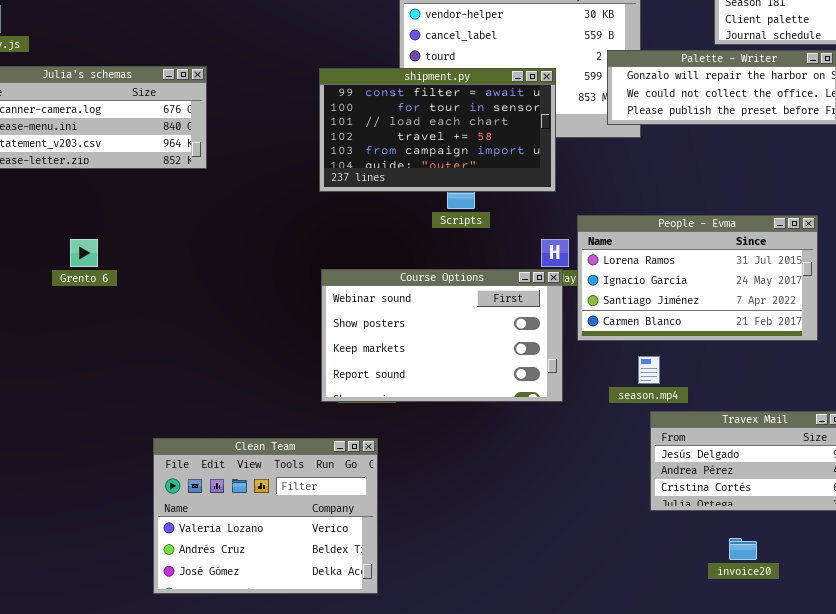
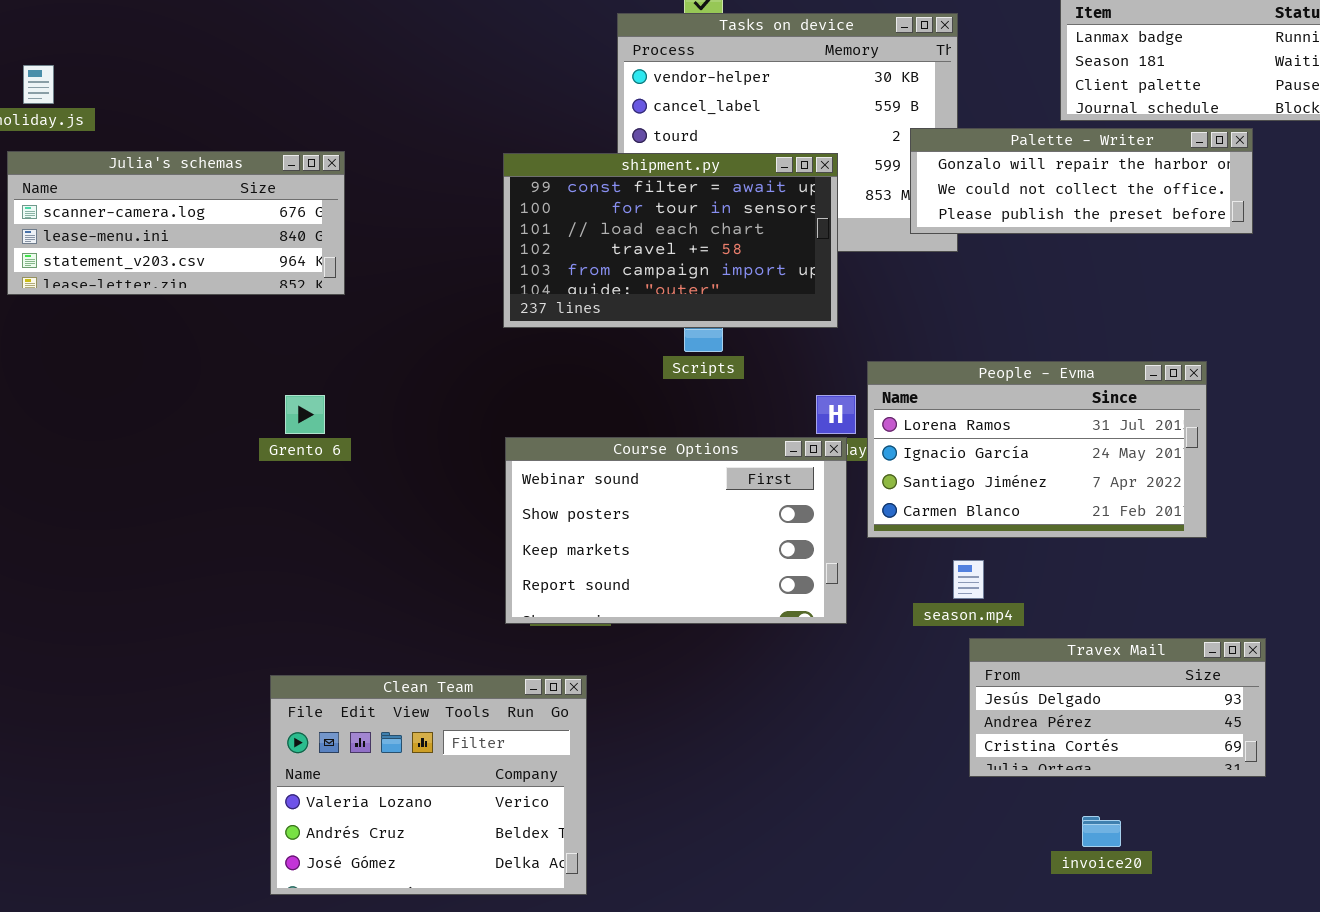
Grento 6: [70,239,98,267] -> [285,395,325,434], moved

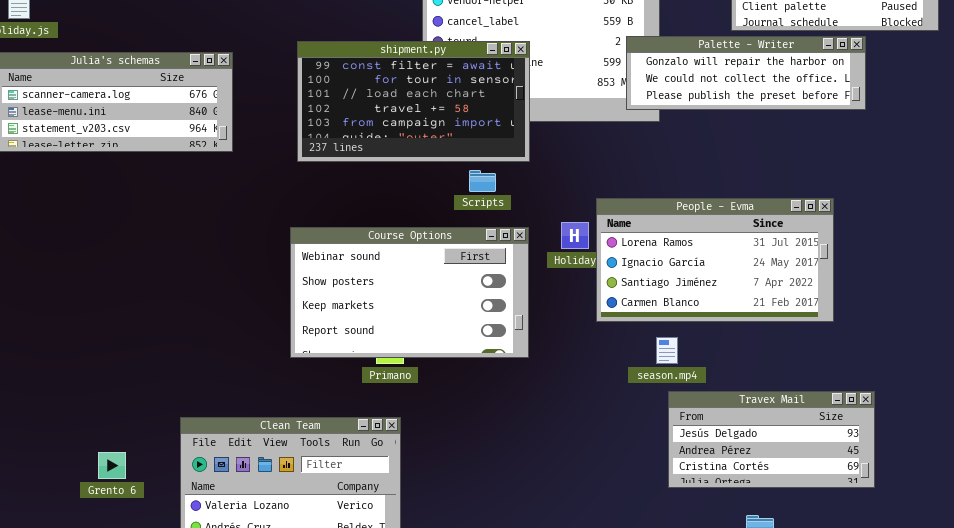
shipment.py: [503,153,838,328] -> [297,41,530,162], moved
Grento 6: [285,395,325,434] -> [98,452,126,479], moved
Course Options: [505,437,847,624] -> [290,227,529,358], moved

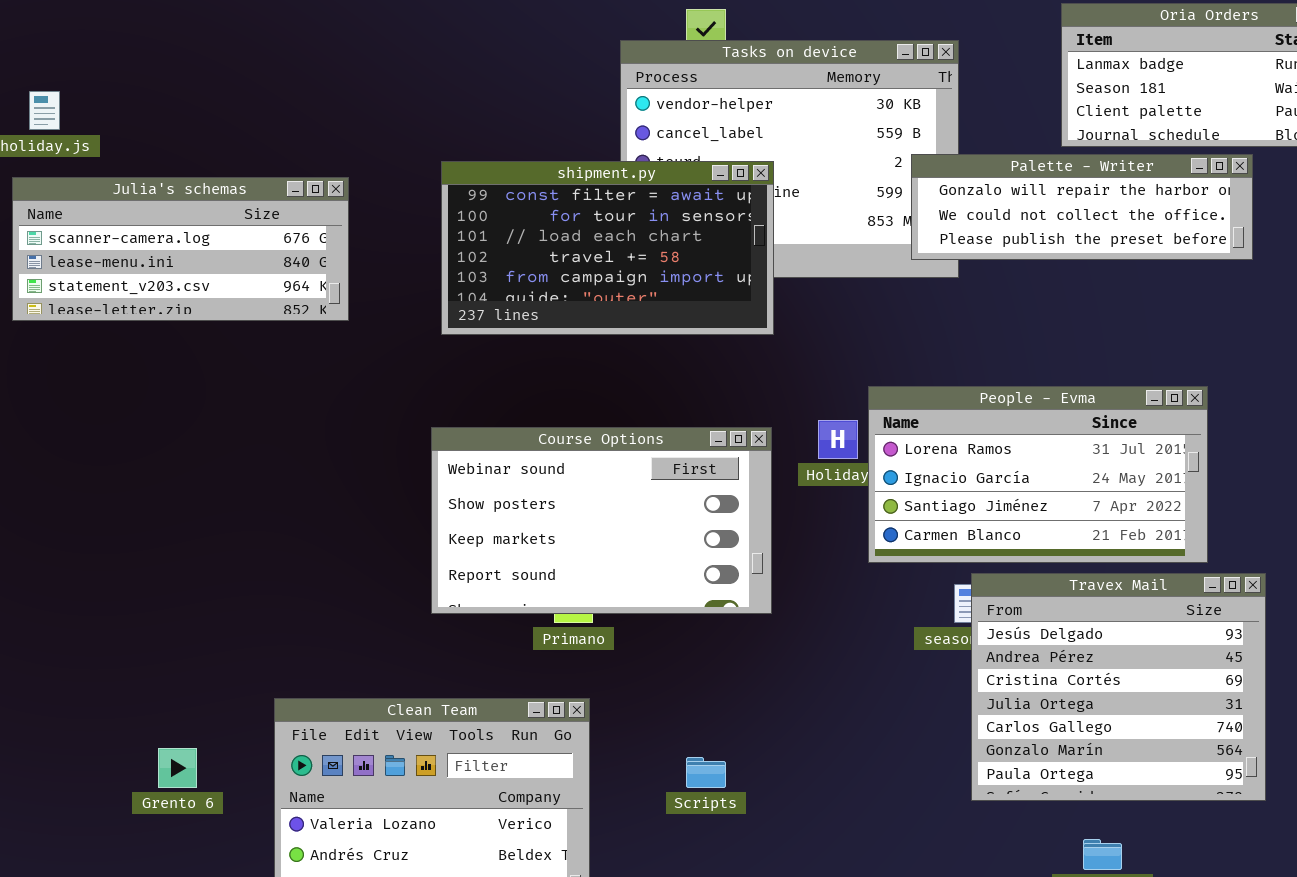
Scripts: [469,170,496,192] -> [686,757,726,788], moved
Travex Mail: [668,391,875,488] -> [971,573,1266,801], resized

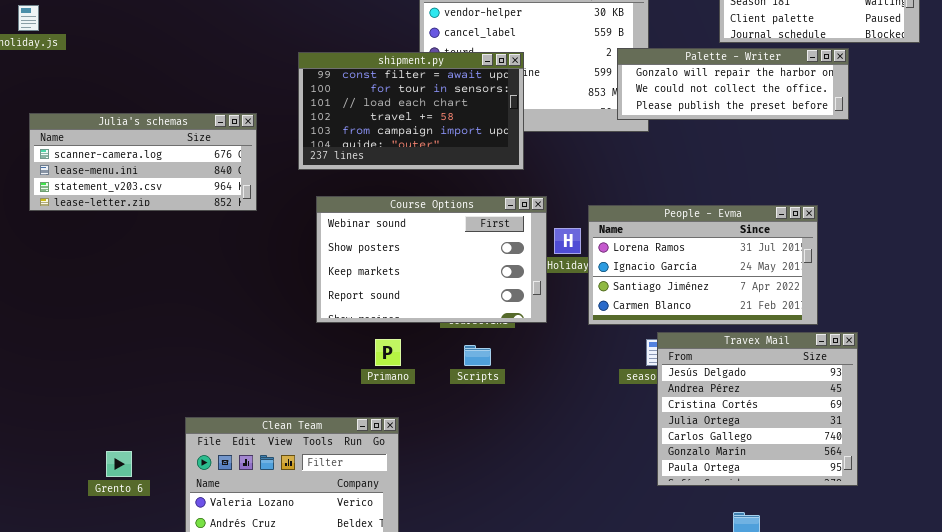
Julia's schemas: [12,177,349,321] -> [29,113,257,211], moved
Course Options: [431,427,772,614] -> [316,196,547,323], moved
Scripts: [686,757,726,788] -> [464,345,491,366], moved

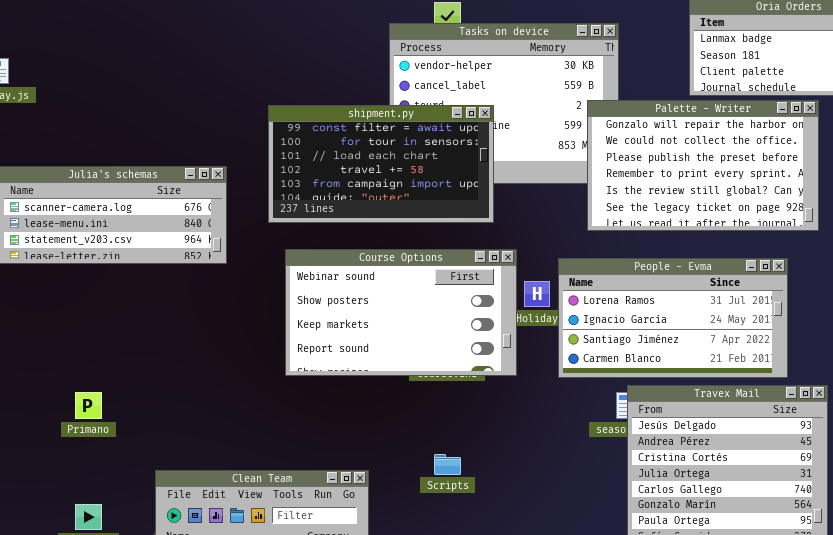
Palette - Writer: [617,48,849,120] -> [587,100,819,231], resized
Primano: [375,339,401,366] -> [75,392,102,419], moved
Scripts: [464,345,491,366] -> [434,454,461,475], moved

